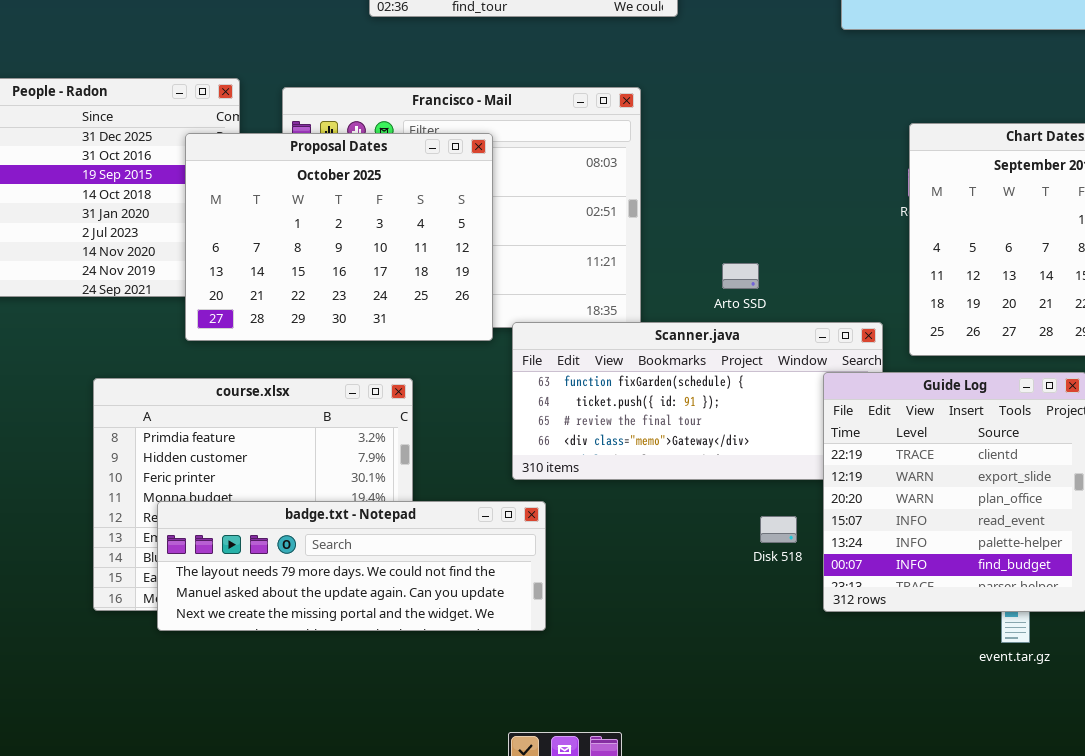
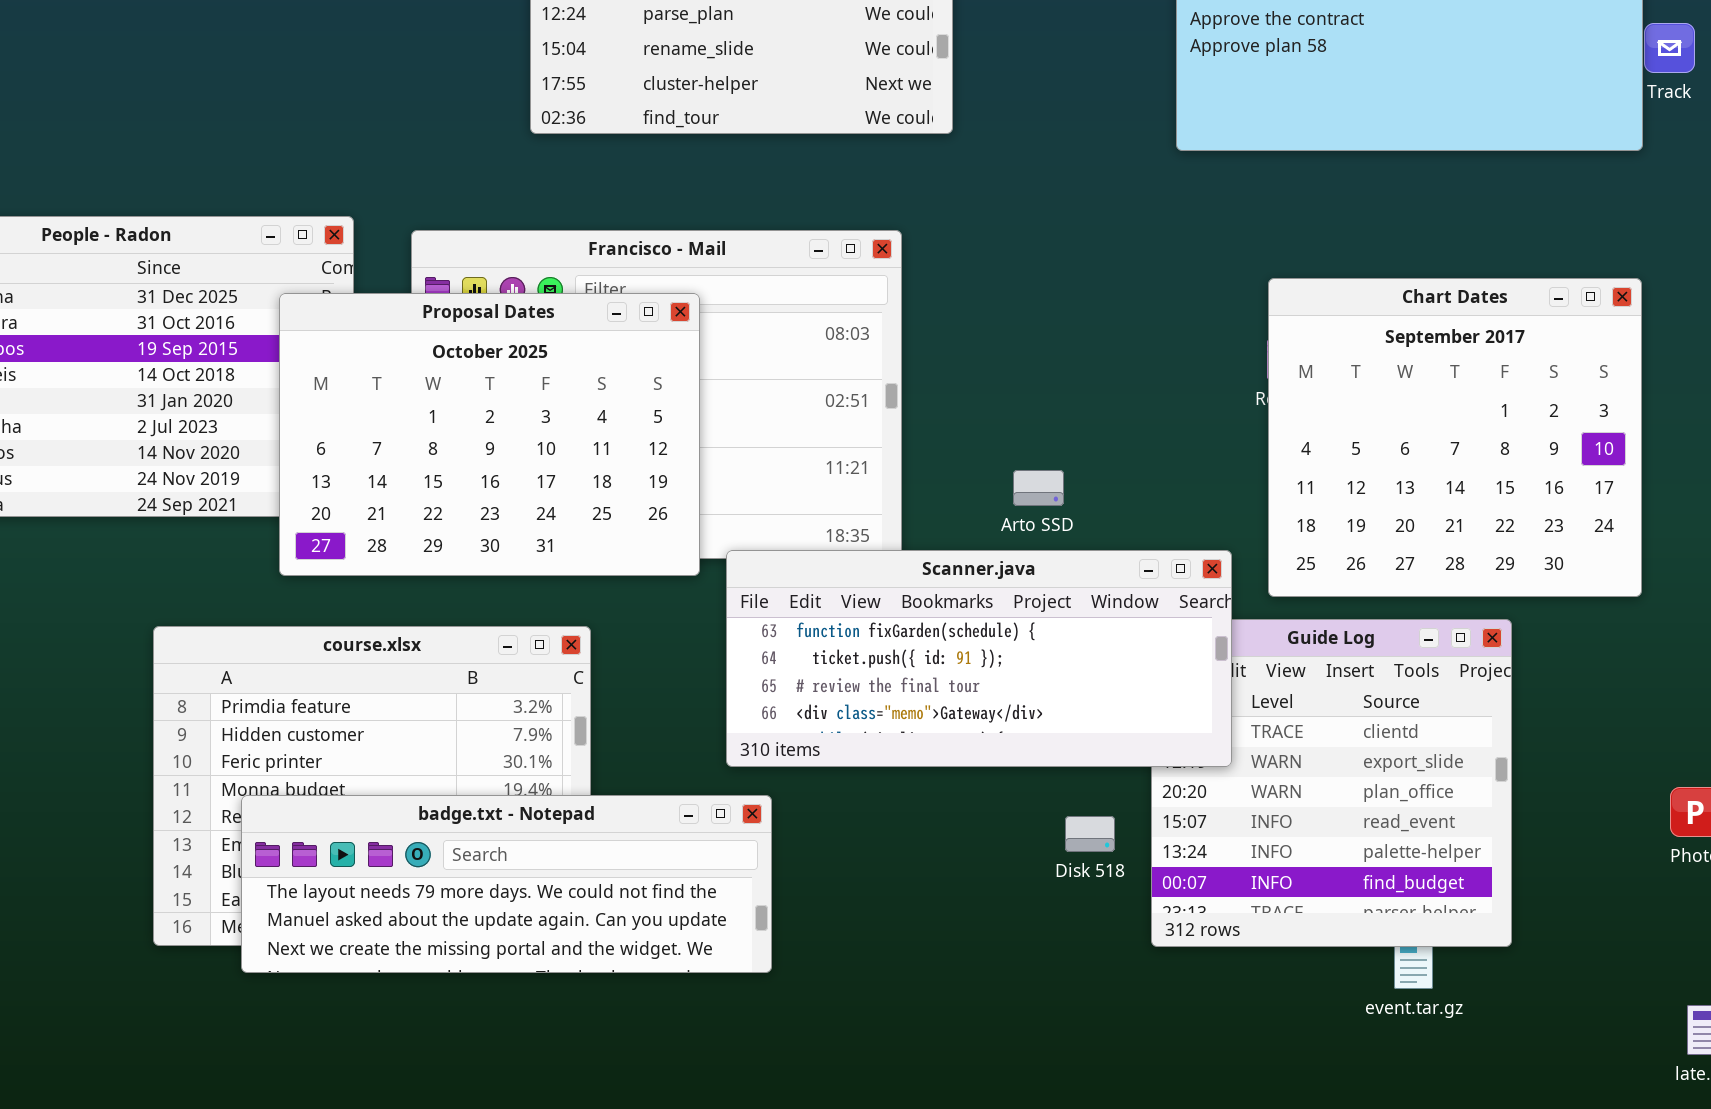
Scanner.java: [512,322,883,480] -> [726,550,1232,767], raised

